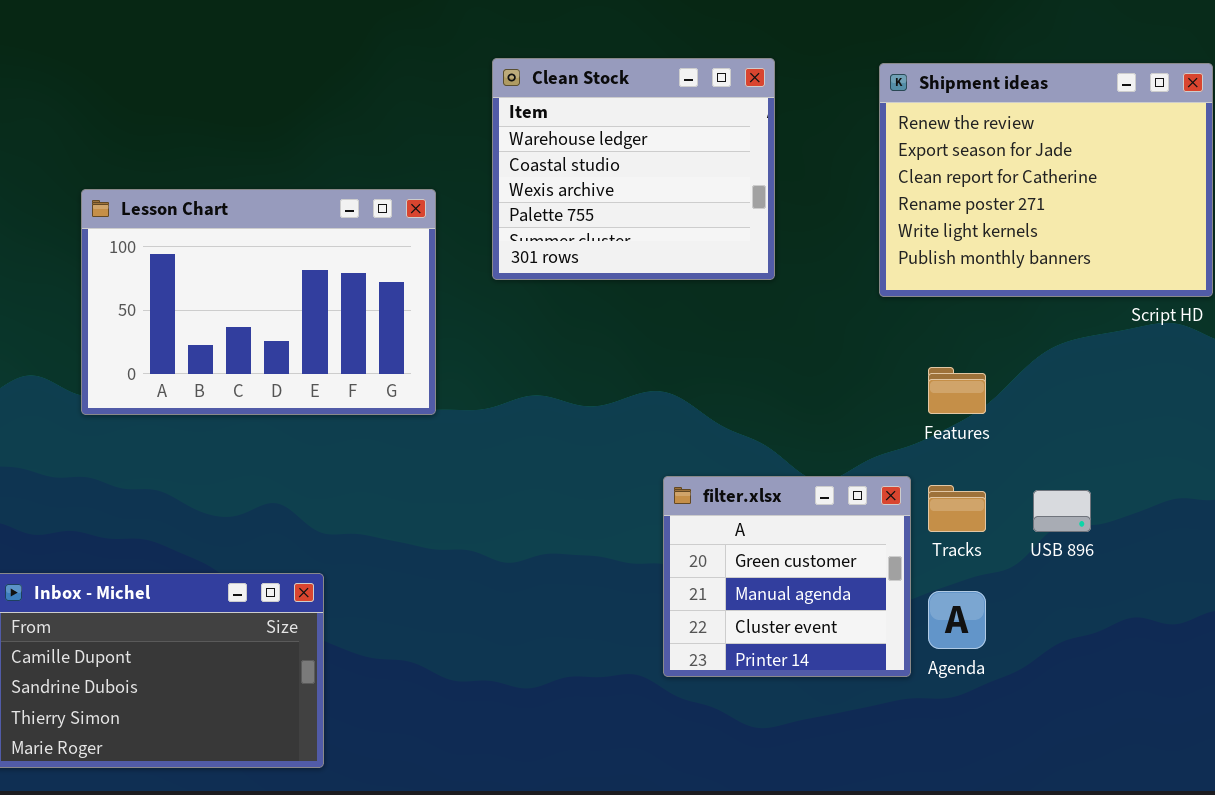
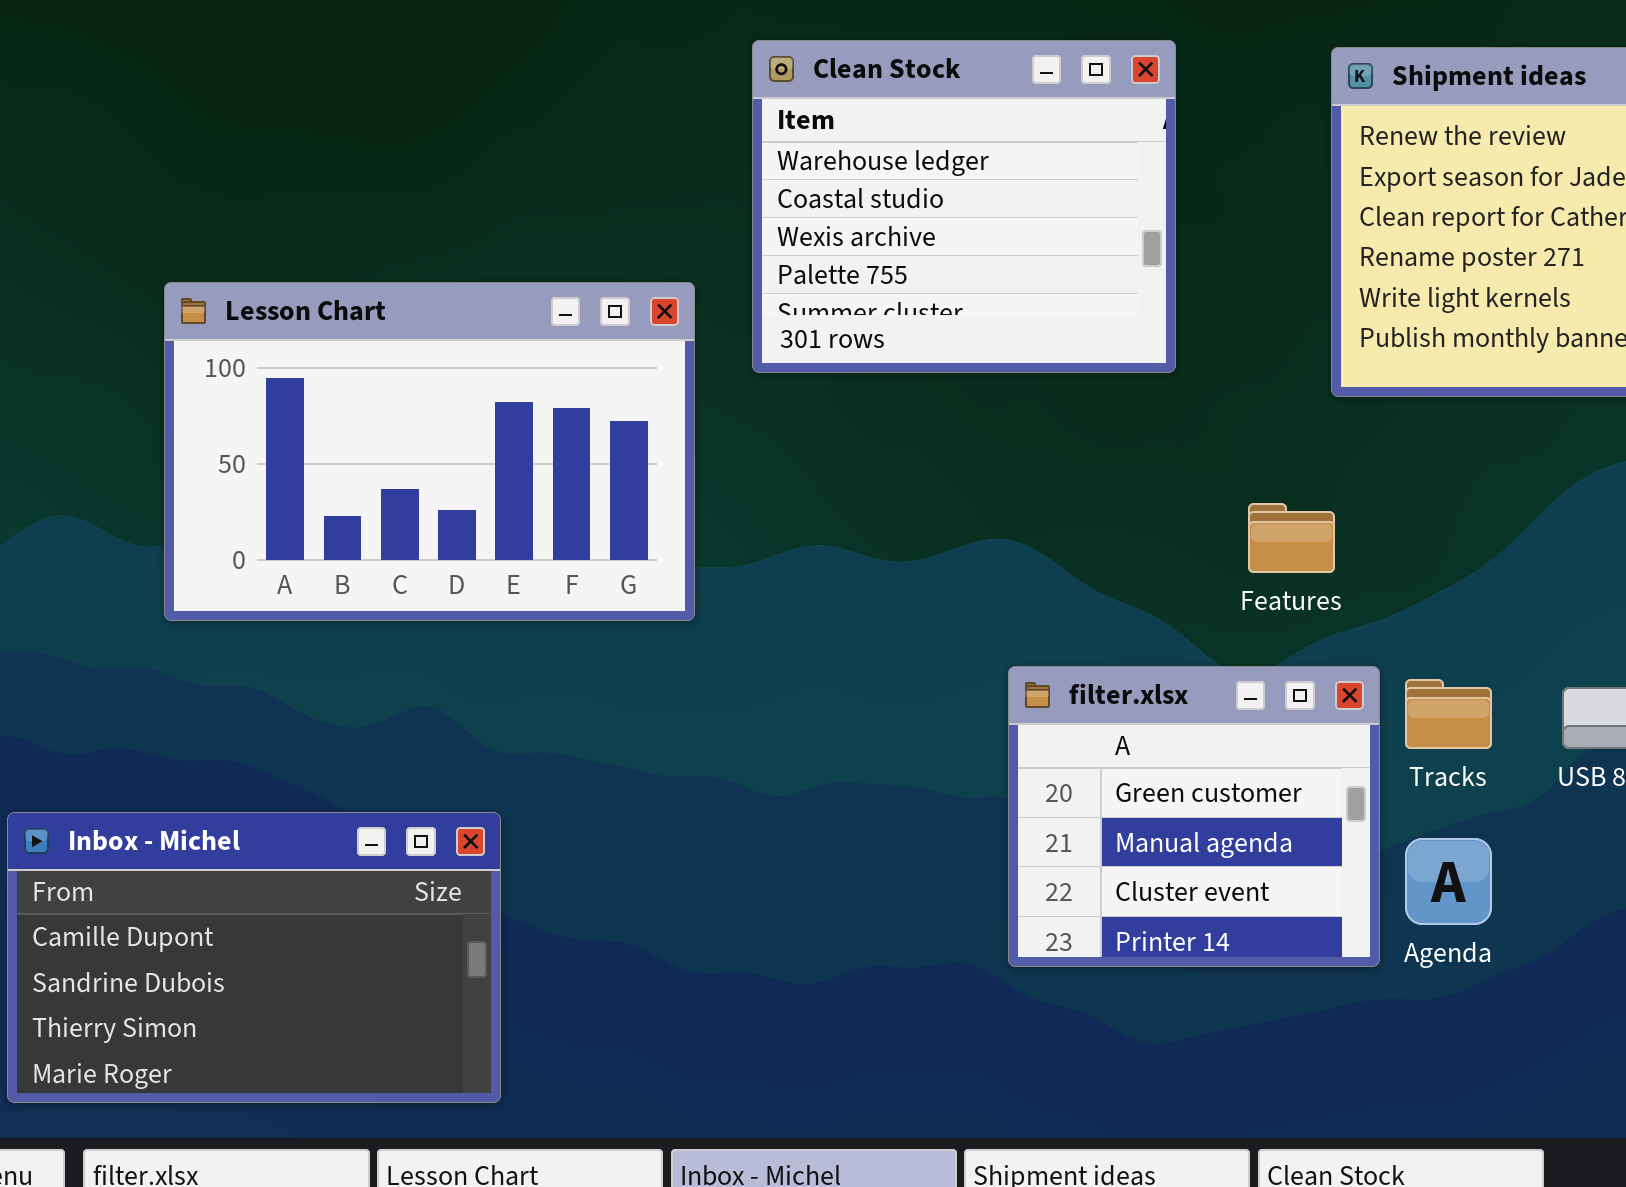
Lesson Chart: [81,189,436,415] -> [164,282,695,621], moved
Features: [928,367,986,414] -> [1248,503,1335,573], moved

